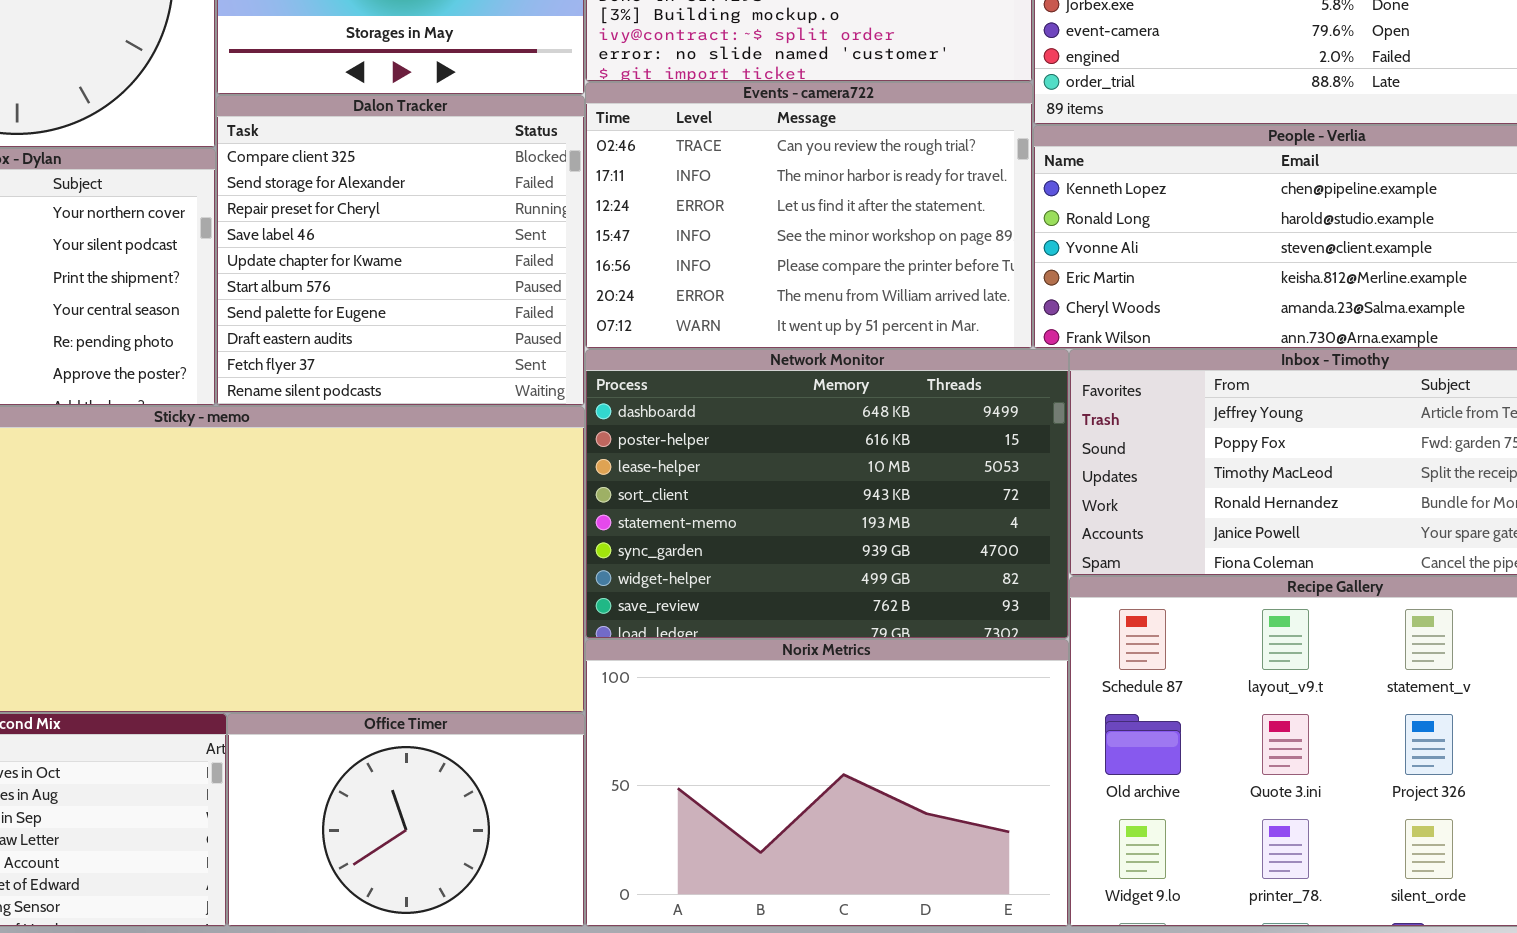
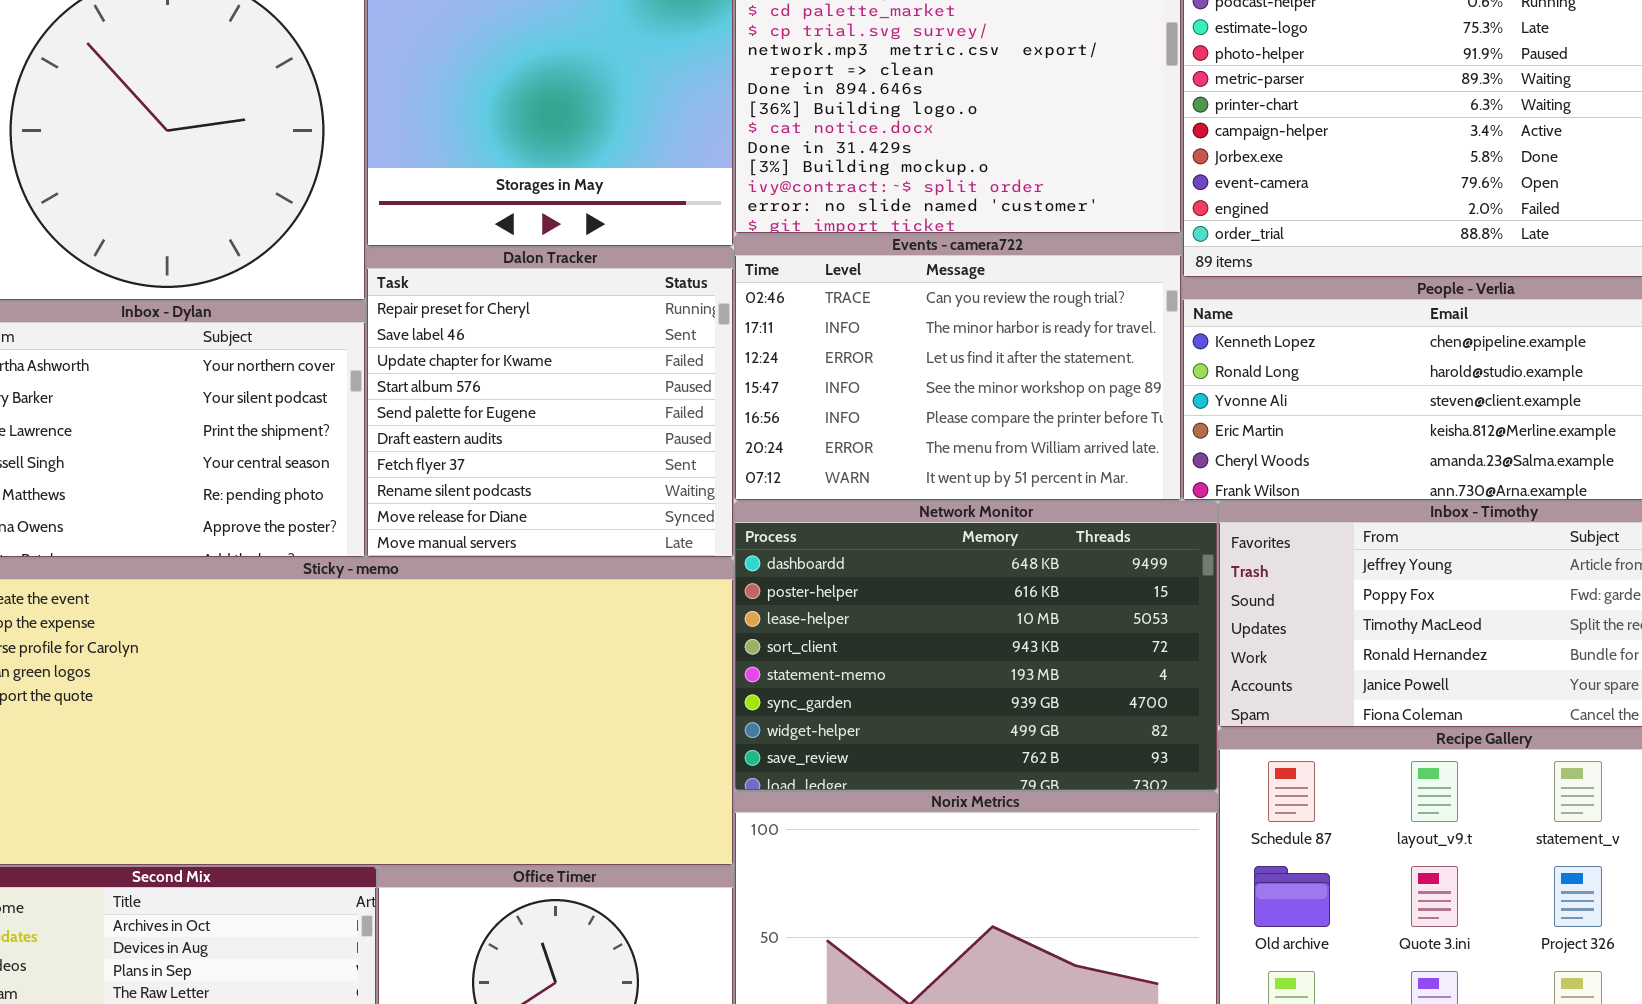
Dalon Tracker: [216,95,585,406] -> [366,247,734,558], scrolled down 2 rows

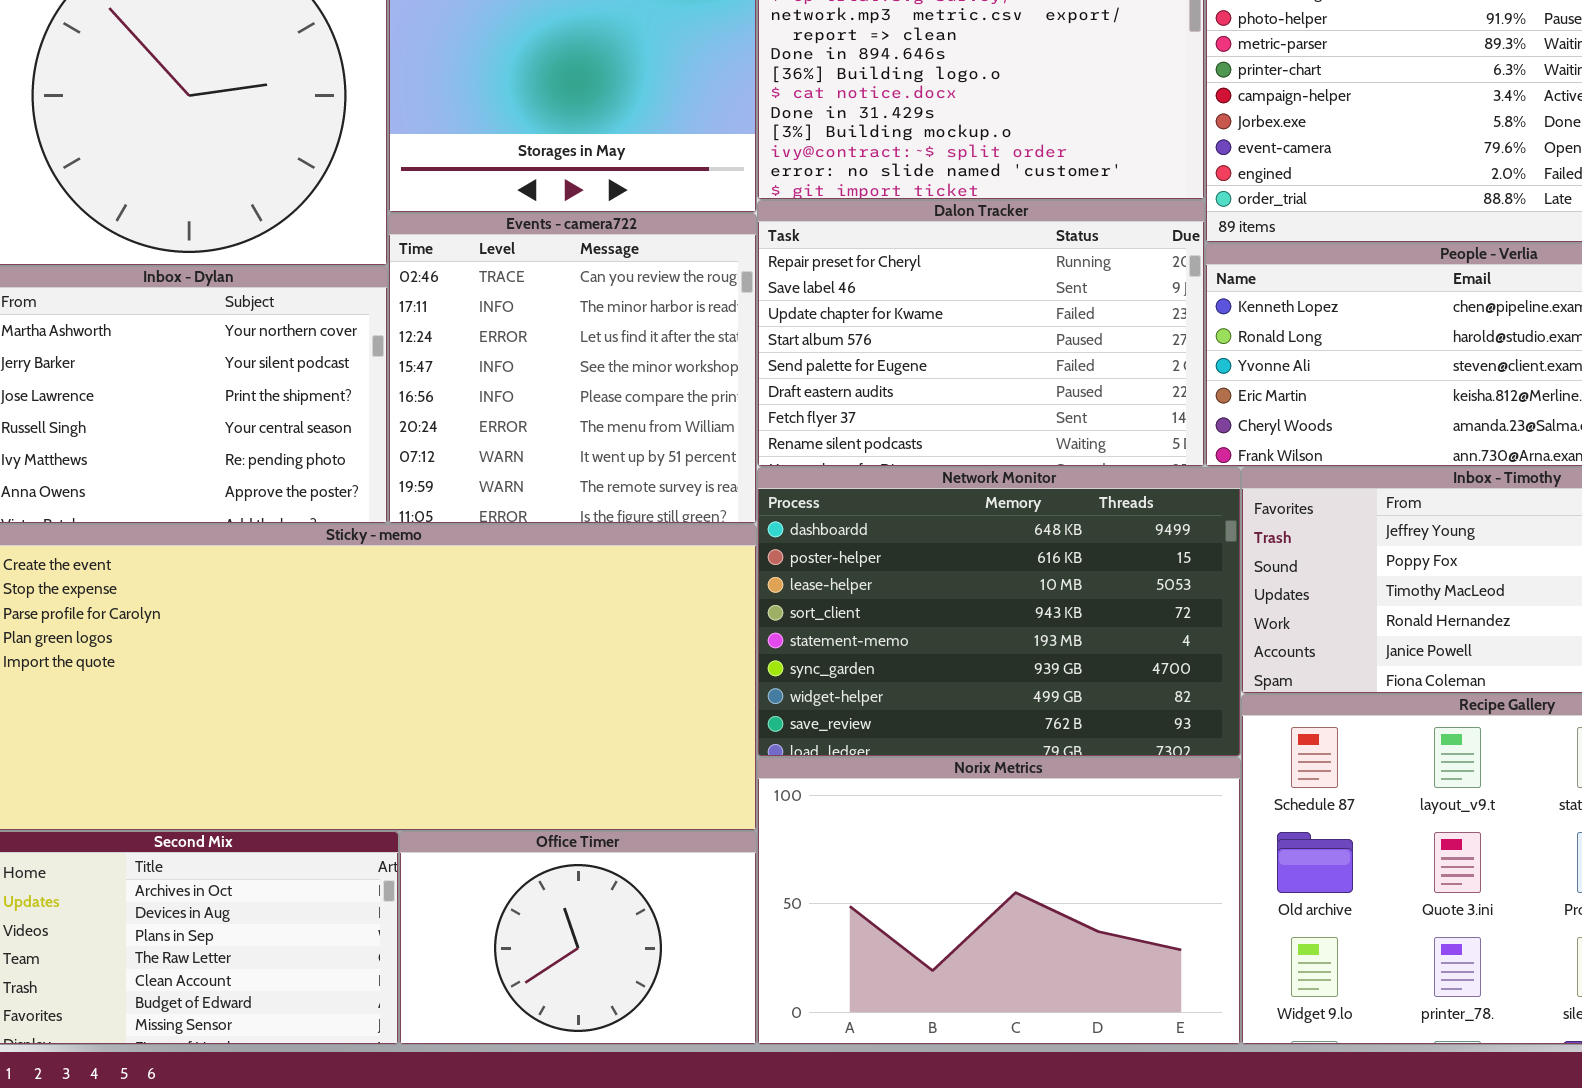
Events - camera722: [734,234,1182,501] -> [388,213,757,524], moved, resized
Dalon Tracker: [366,247,734,558] -> [757,200,1205,467], moved, resized

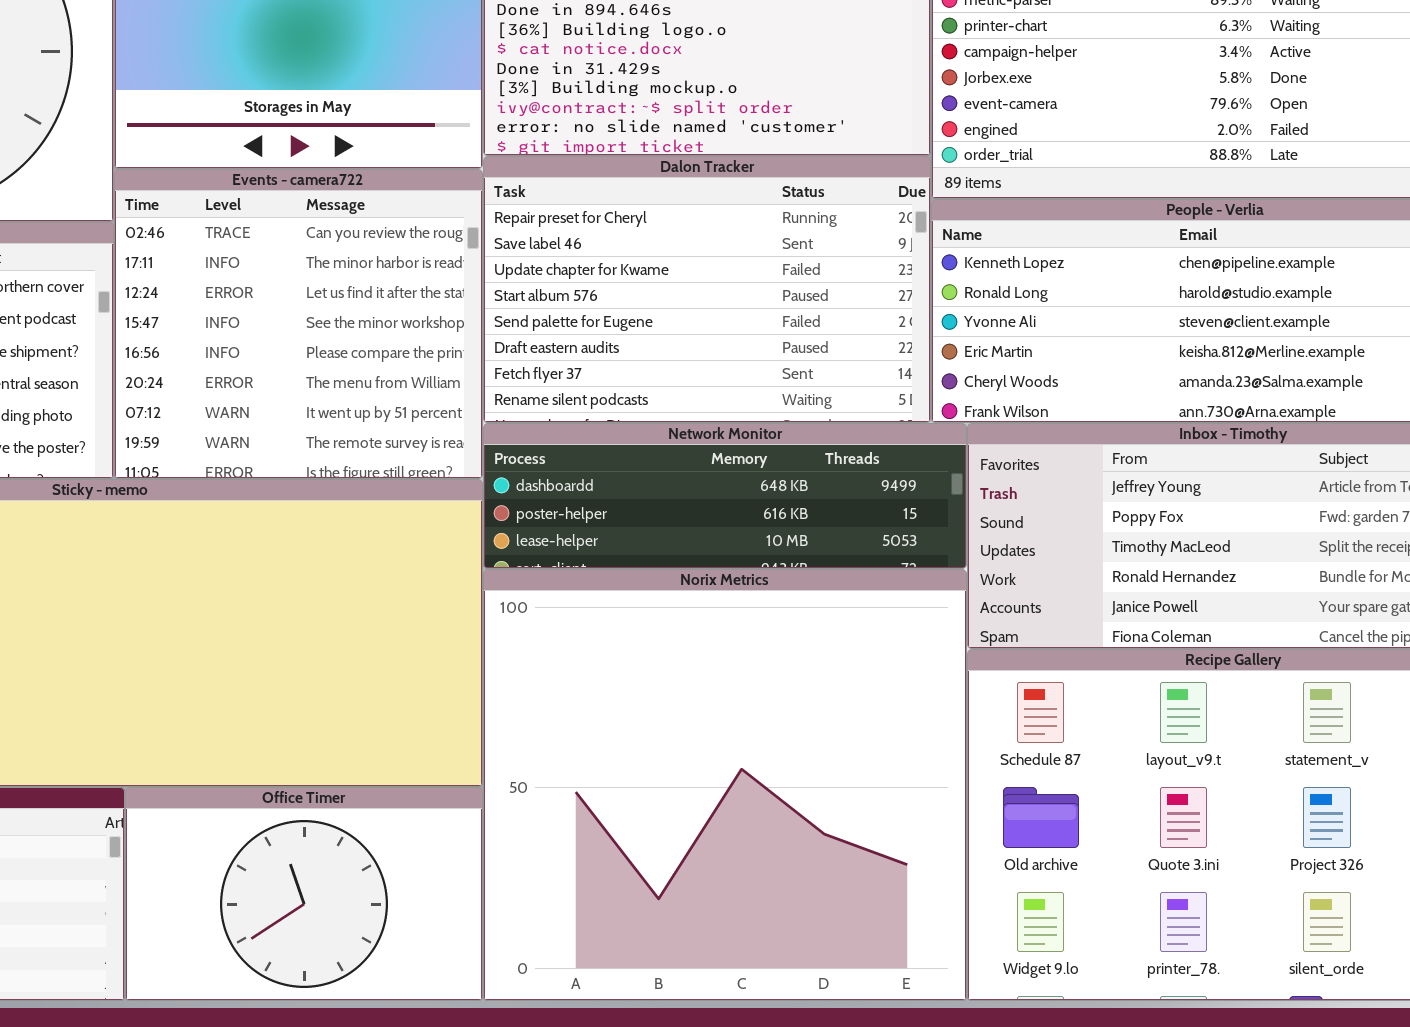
Network Monitor: [757,467,1241,757] -> [483,423,967,569], resized
Norix Metrics: [757,757,1241,1045] -> [483,569,967,1001], resized

